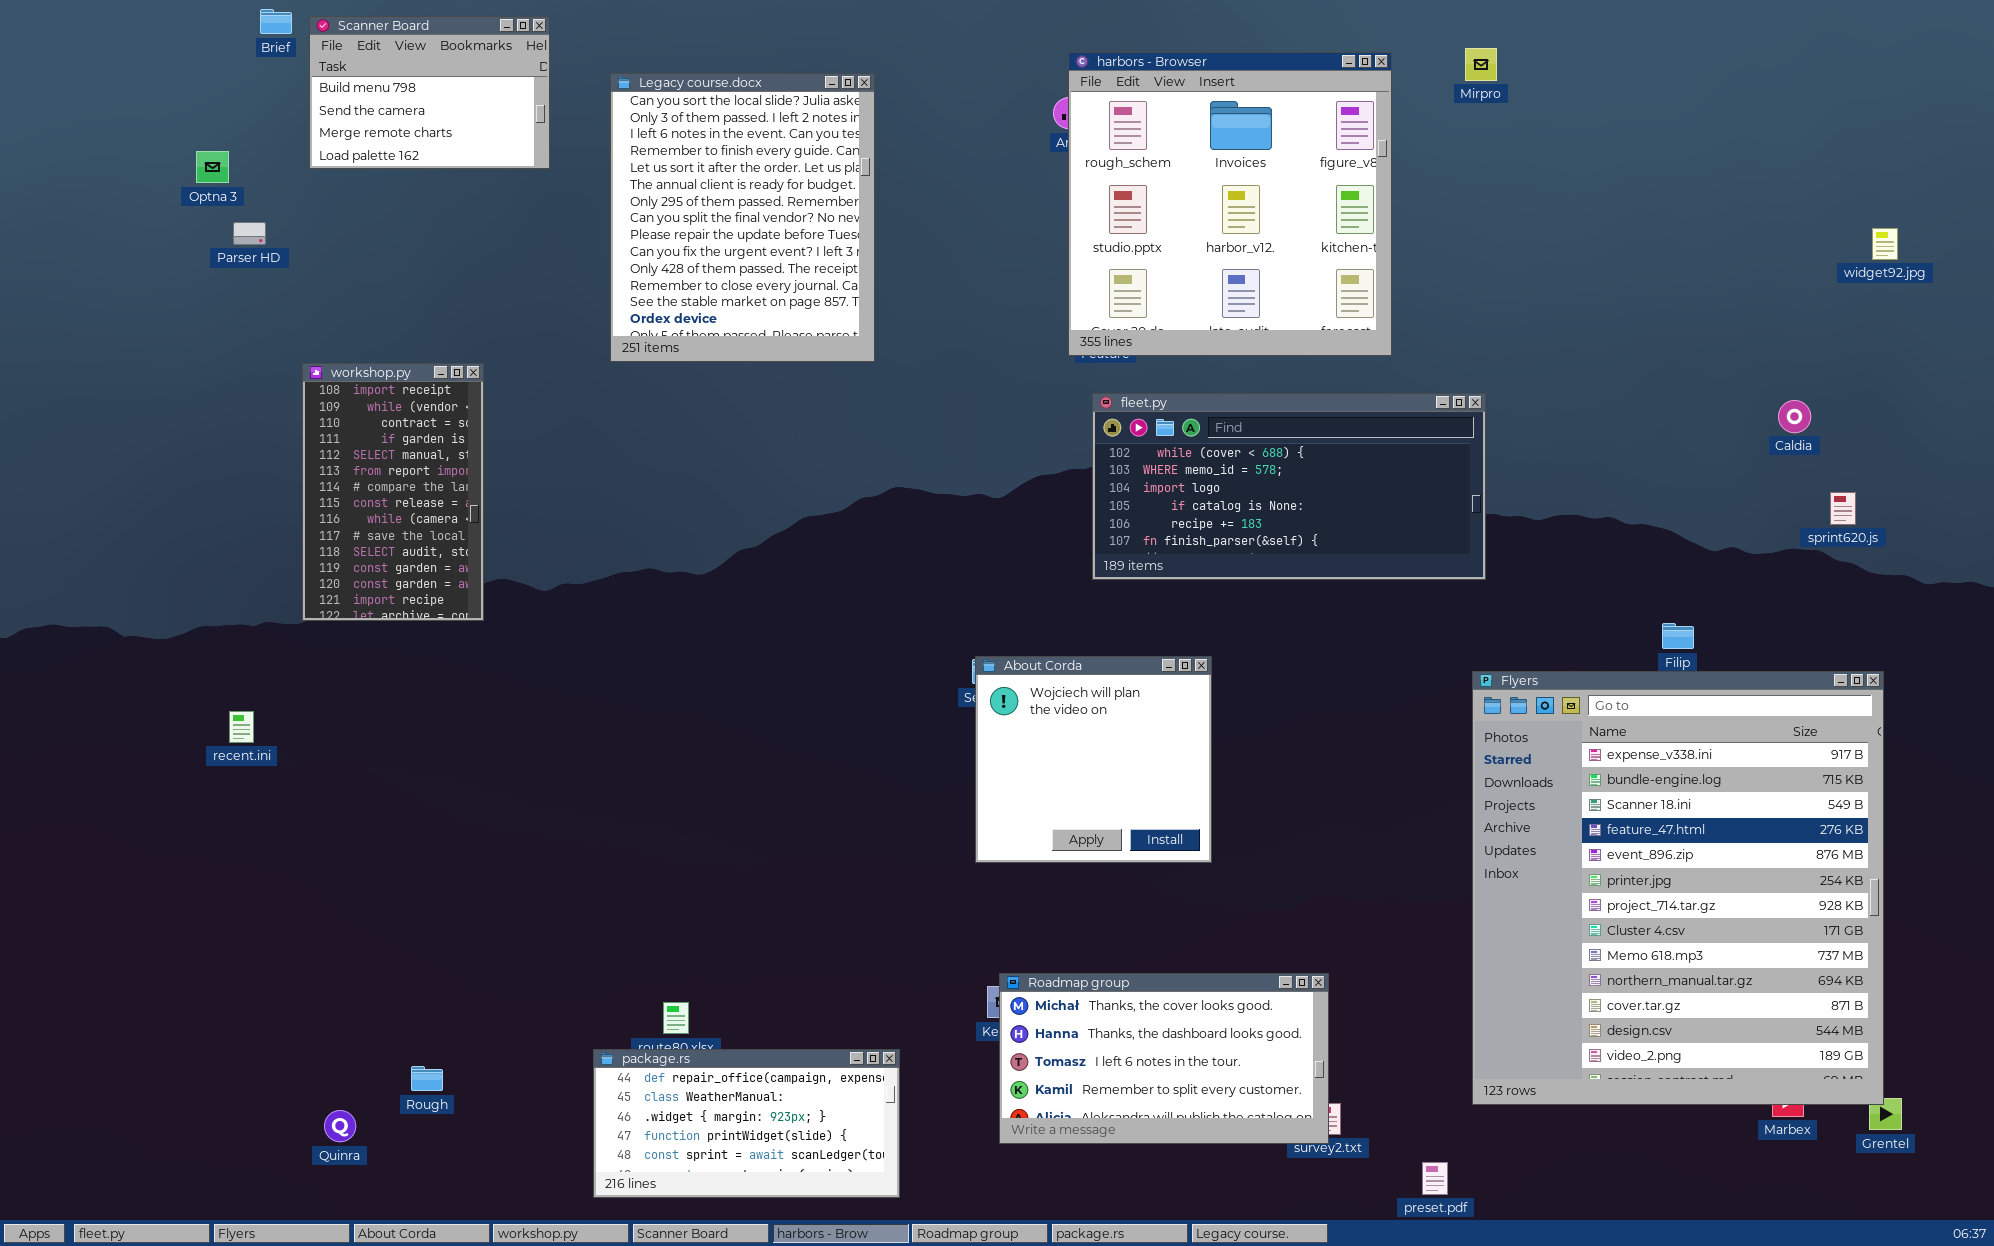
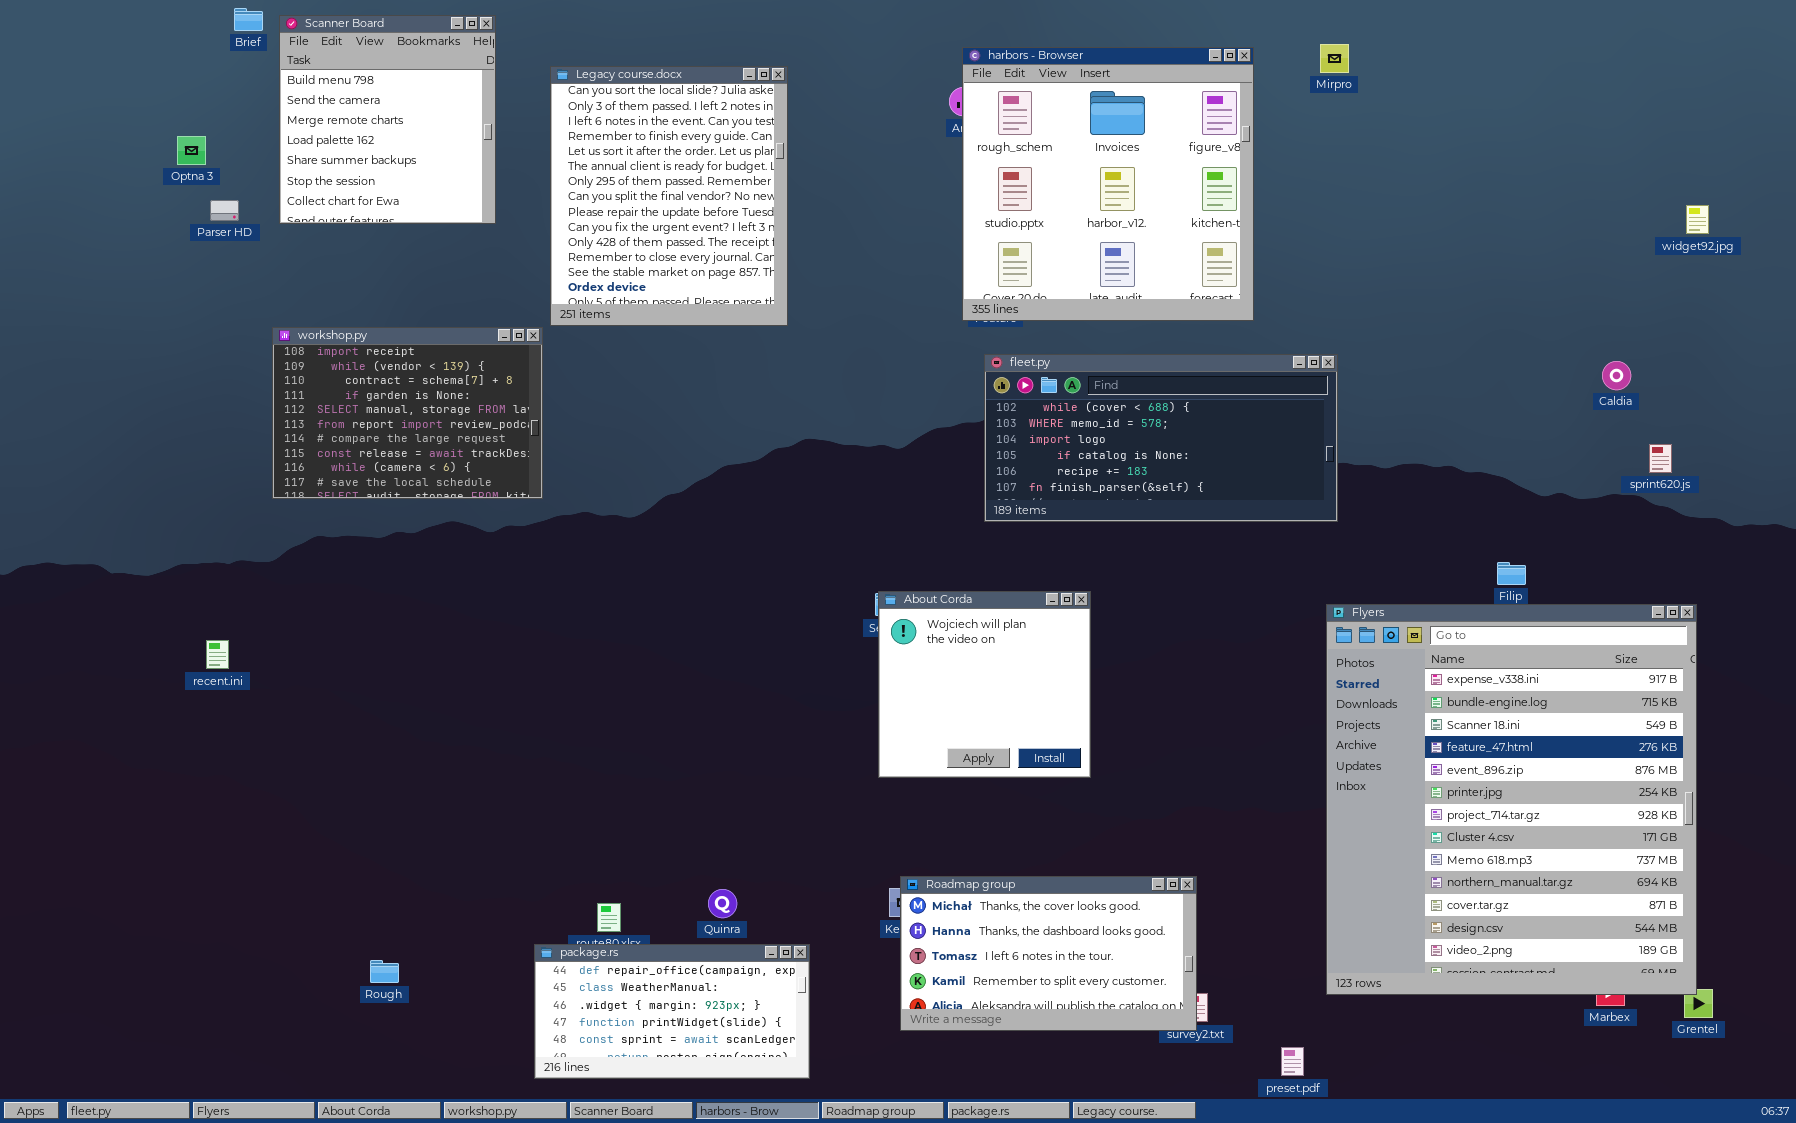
Scanner Board: [309,16,550,169] -> [279,15,496,224], resized
workshop.py: [302,363,484,621] -> [272,327,543,499], resized
Quinra: [324,1110,356,1142] -> [708,889,737,918], moved

